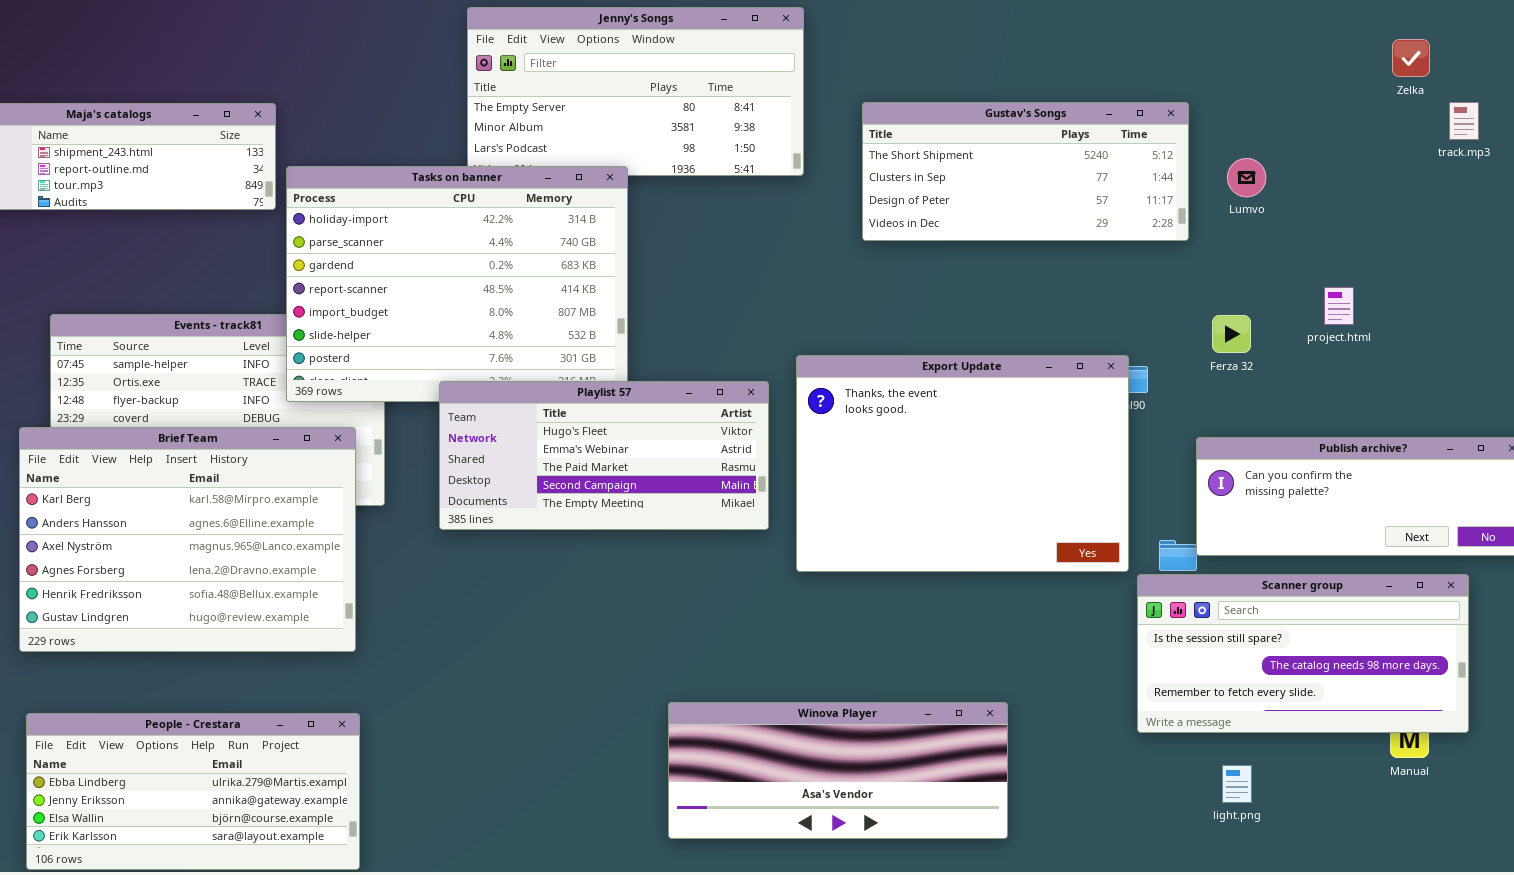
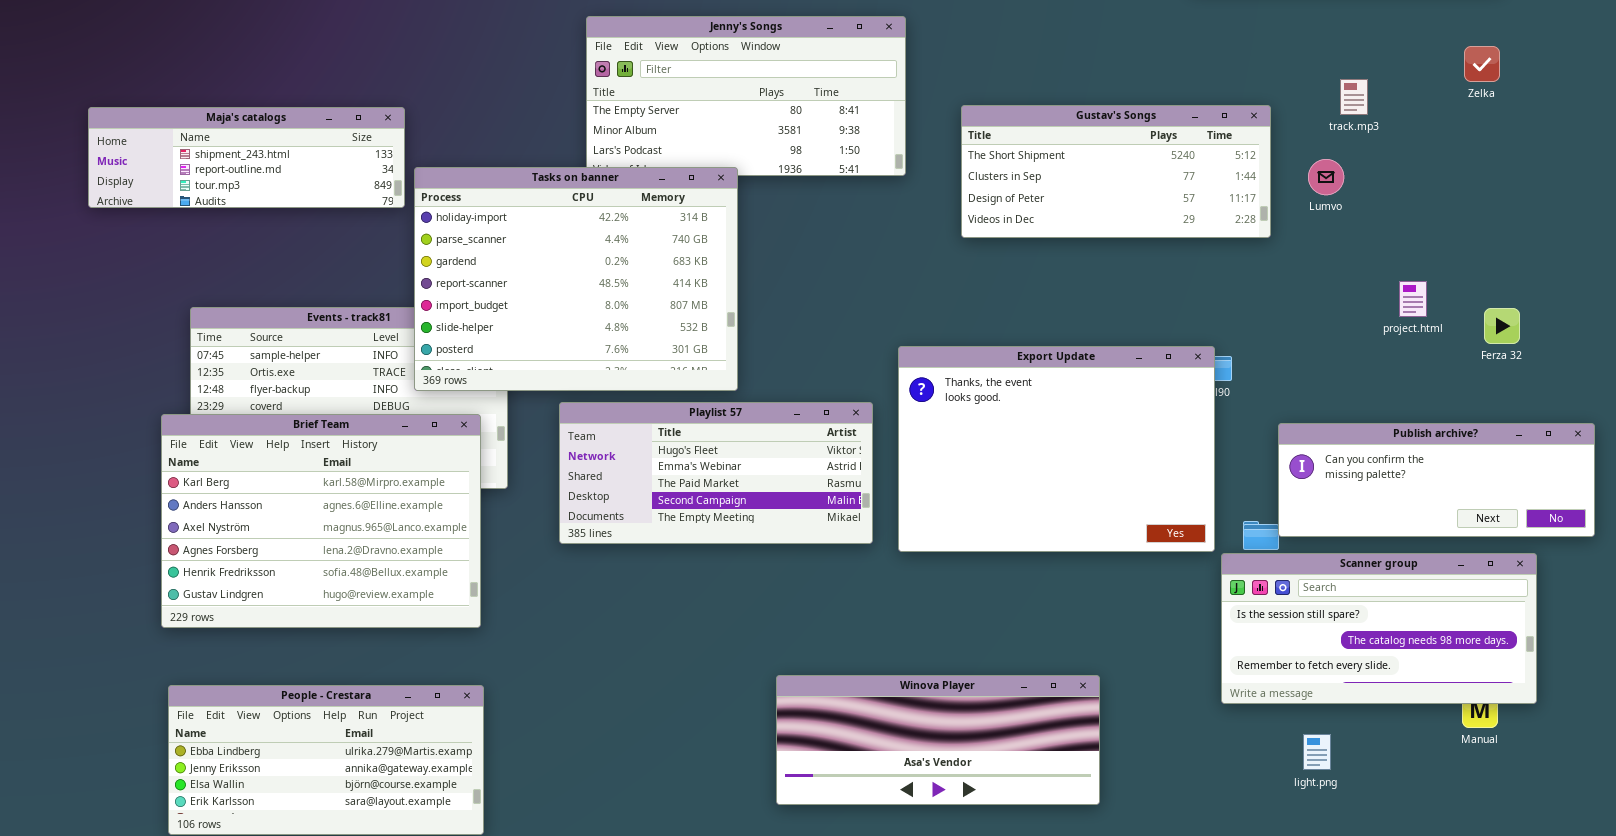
track.mp3: [1449,102,1479,140] -> [1340,79,1368,115], moved
Ferza 32: [1212,315,1251,353] -> [1484,308,1520,344], moved
Playlist 57: [439,381,769,530] -> [559,402,873,544], moved

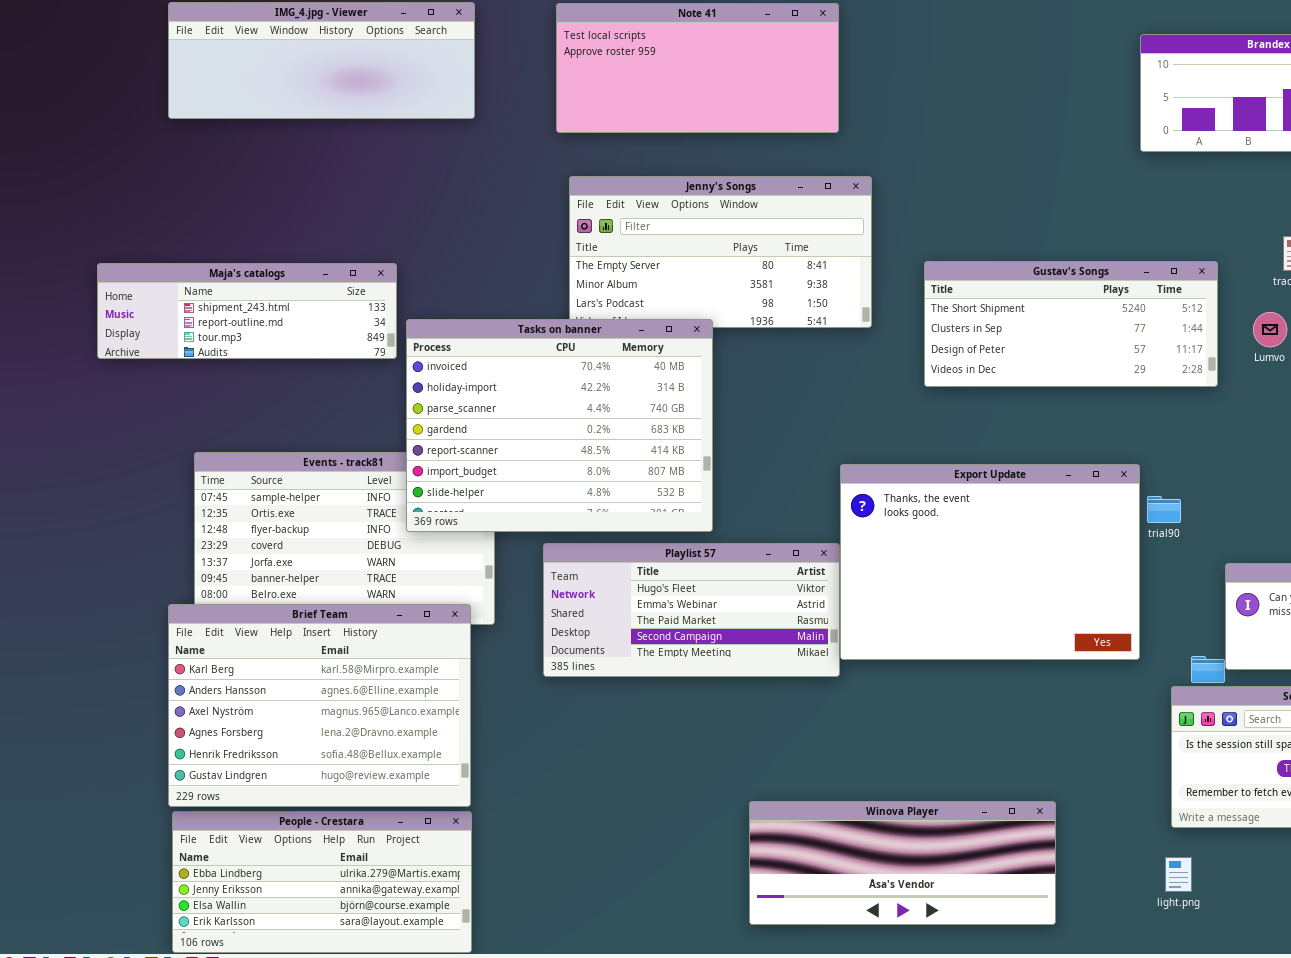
Tasks on banner: [414,167,738,391] -> [406,319,713,532], scrolled up 1 row
Export Update: [898,346,1215,552] -> [840,464,1140,660], moved
Brief Team: [161,414,481,628] -> [168,604,471,807], moved
light.png: [1303,734,1331,770] -> [1165,857,1192,892], moved

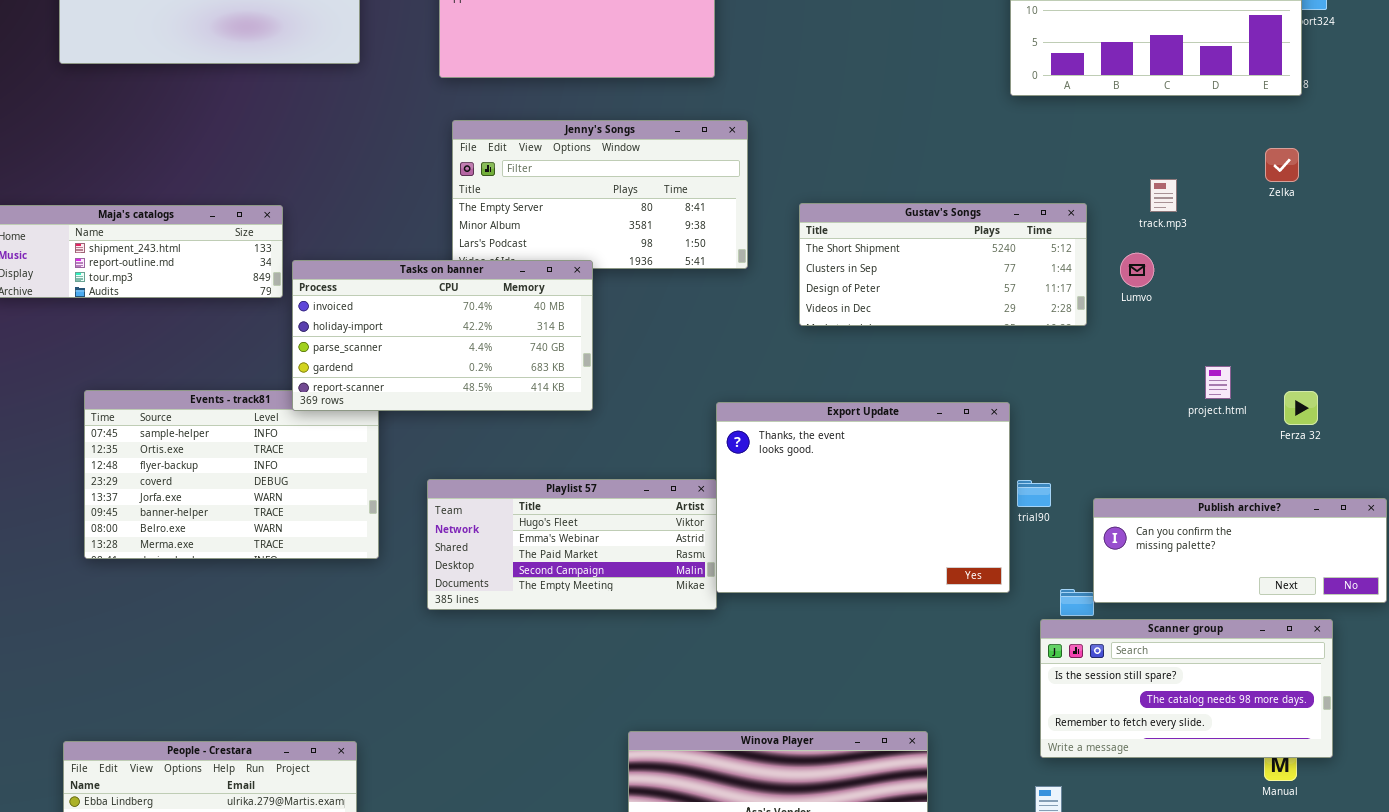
Tasks on banner: [406,319,713,532] -> [292,260,593,411], resized
trial90: [1147,496,1181,523] -> [1017,480,1051,507], moved
Brief Team: [168,604,471,807] -> none, closed

